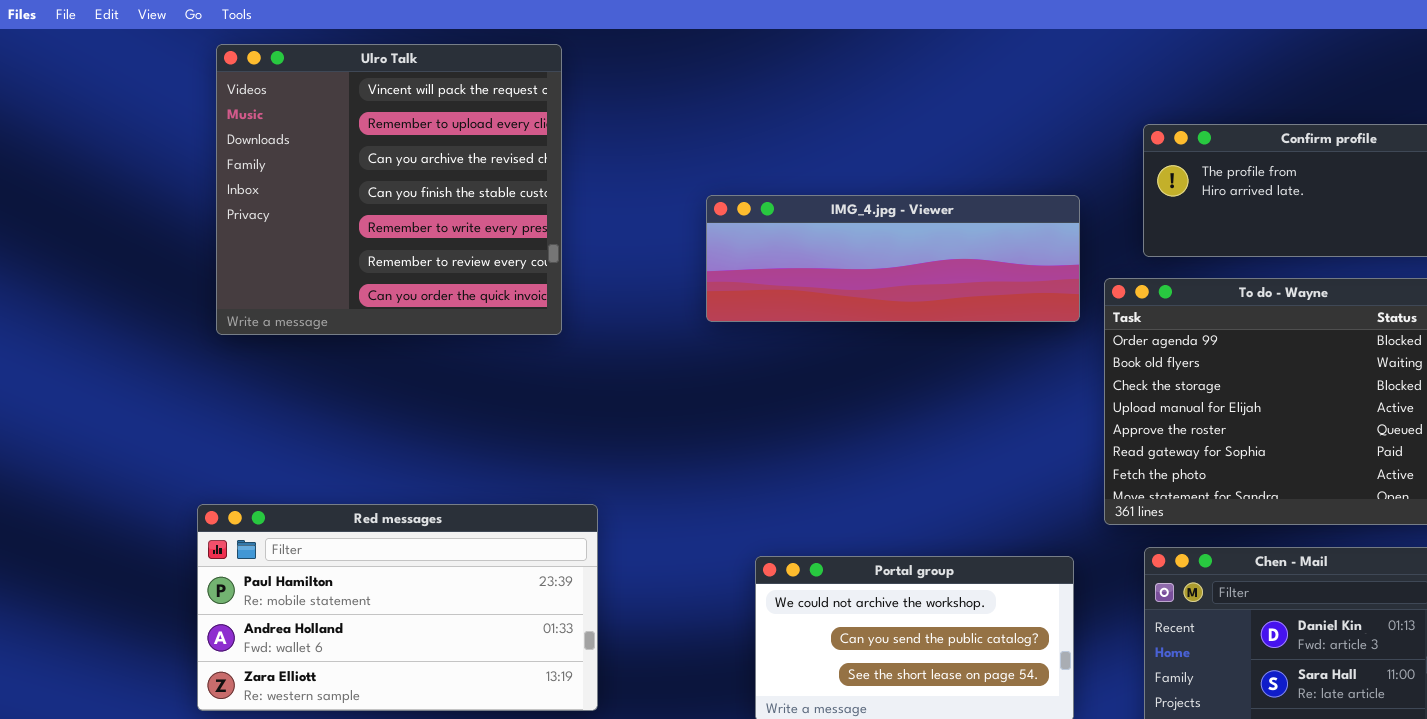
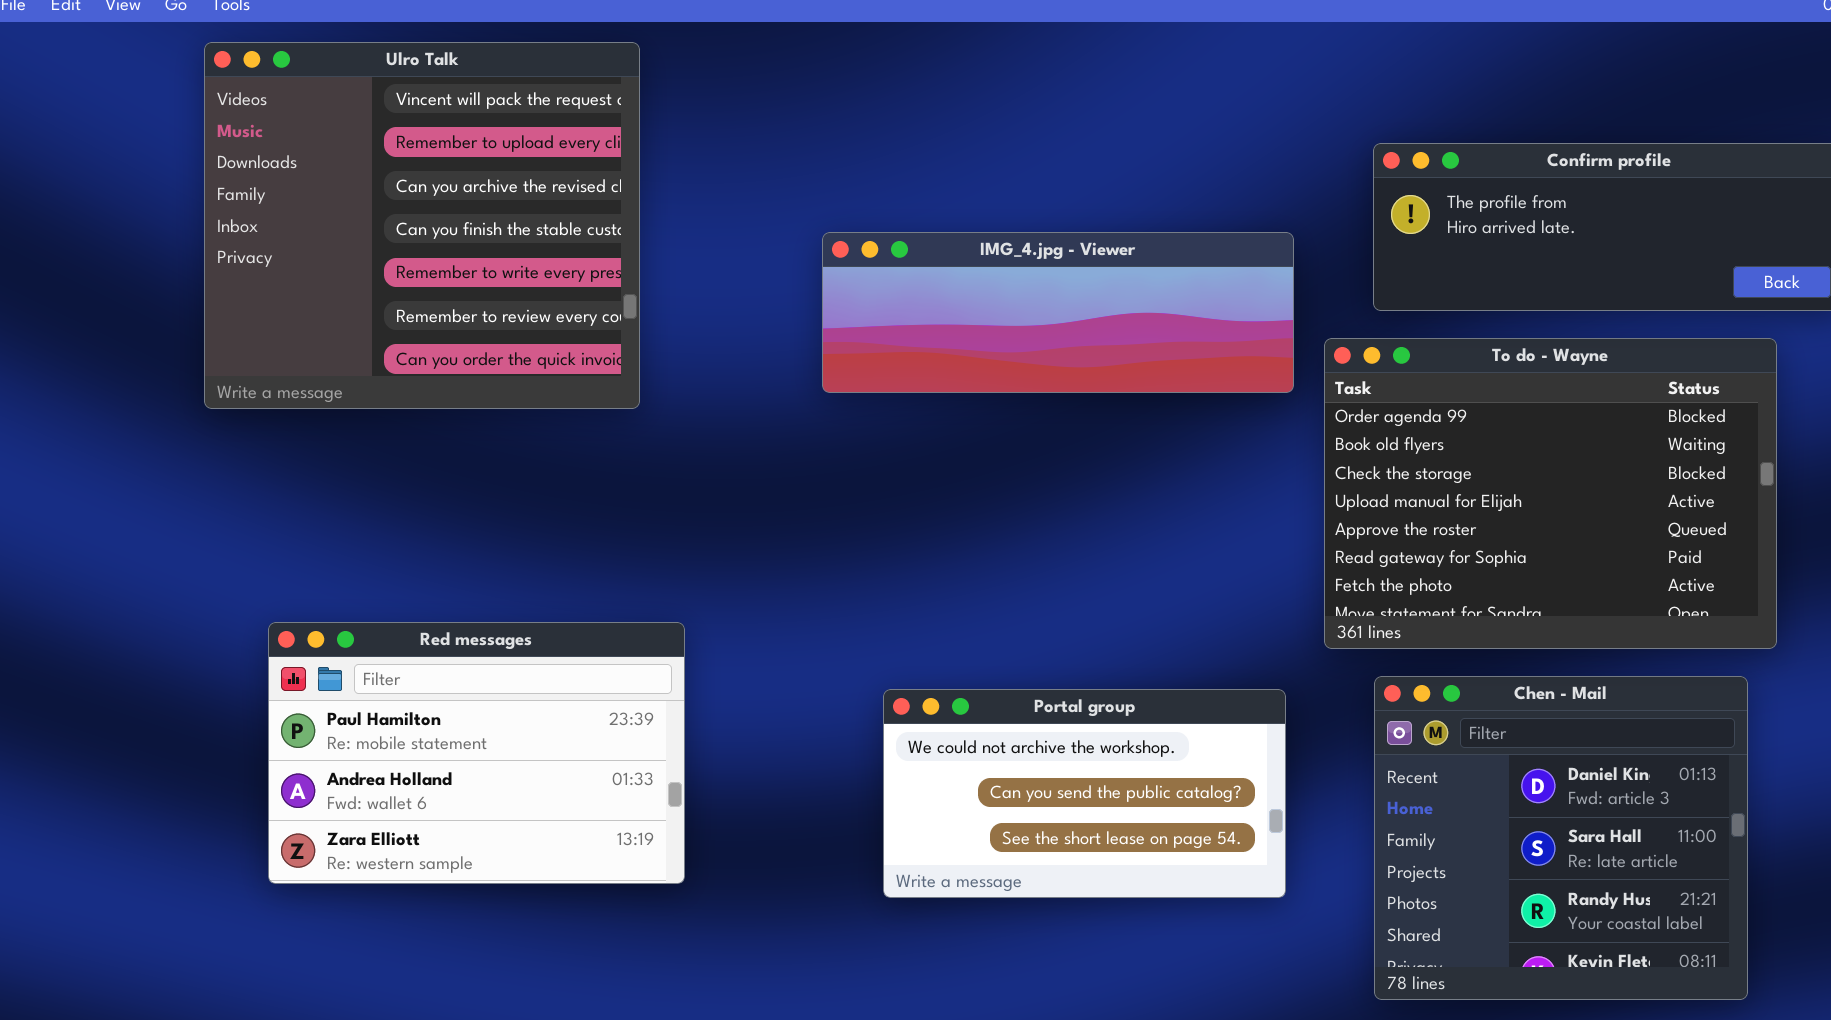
Red messages: [197,504,598,711] -> [268,622,685,884], resized

